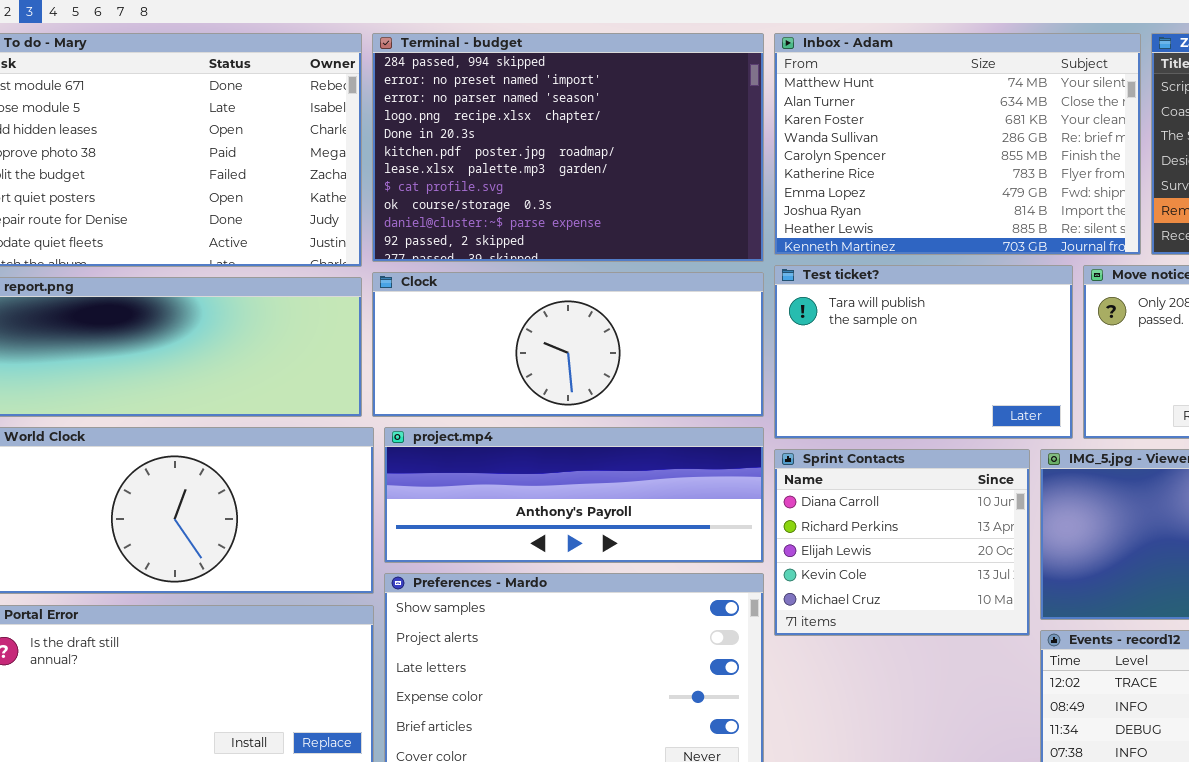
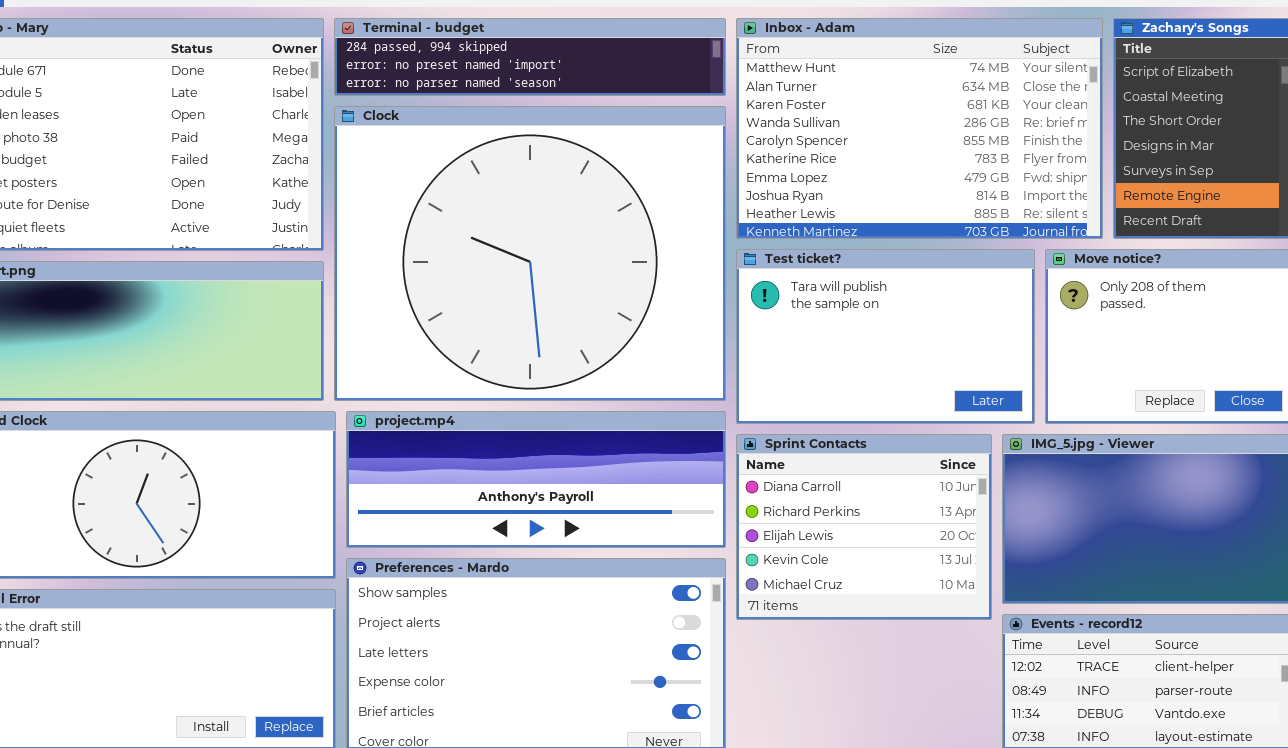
Terminal - budget: [372,33,764,262] -> [334,18,726,96], resized
Clock: [372,272,764,417] -> [334,106,726,401], resized

